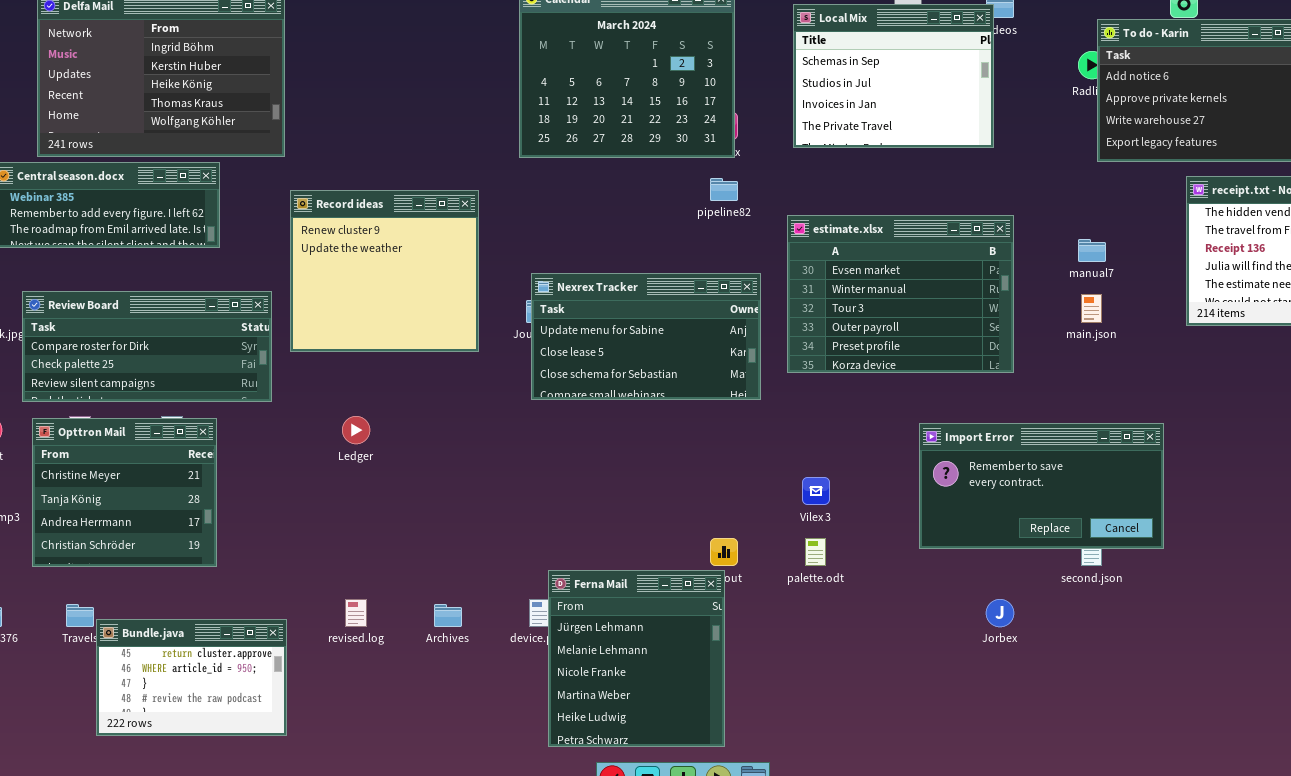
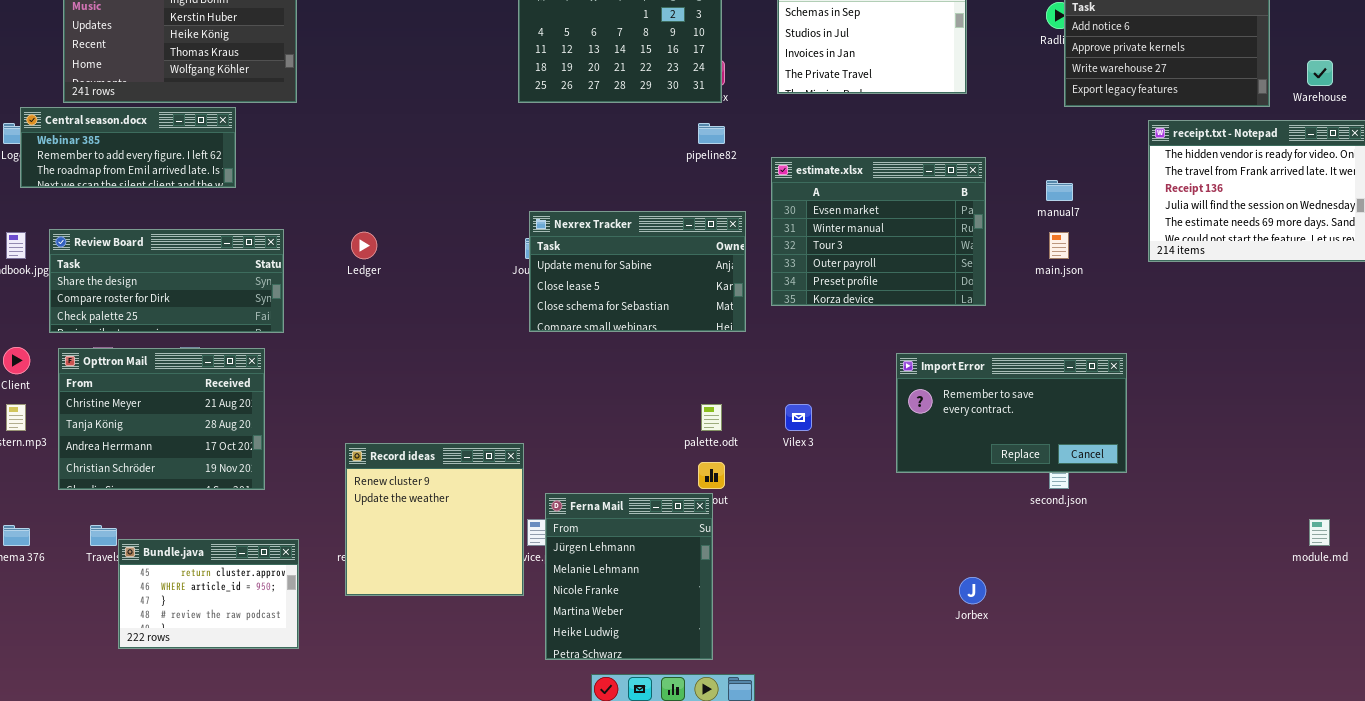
Record ideas: [290,190,479,352] -> [345,443,524,596], moved
Review Board: [22,291,272,402] -> [49,229,284,333], scrolled up 1 row
Ledger: [342,416,370,444] -> [351,232,377,259], moved
Opttron Mail: [32,418,217,567] -> [58,348,265,490], resized
palette.odt: [805,538,826,566] -> [701,404,722,431], moved
Jorbex: [986,599,1014,627] -> [959,577,986,604], moved

